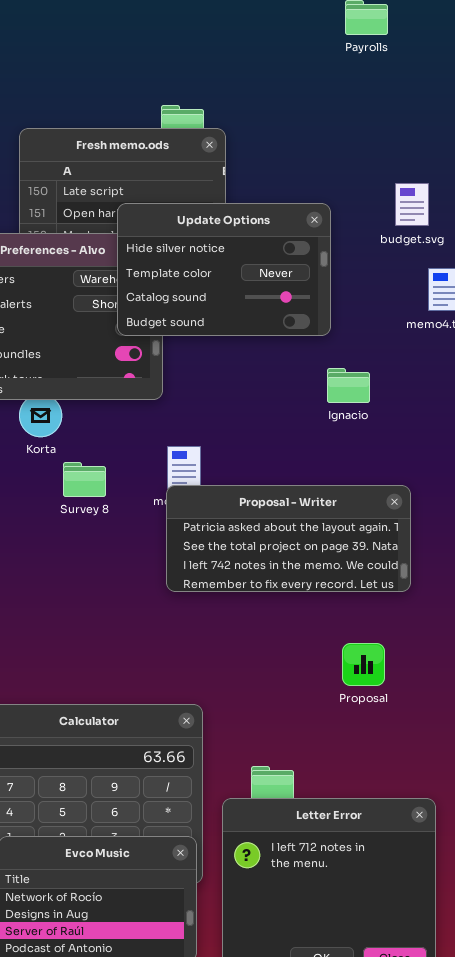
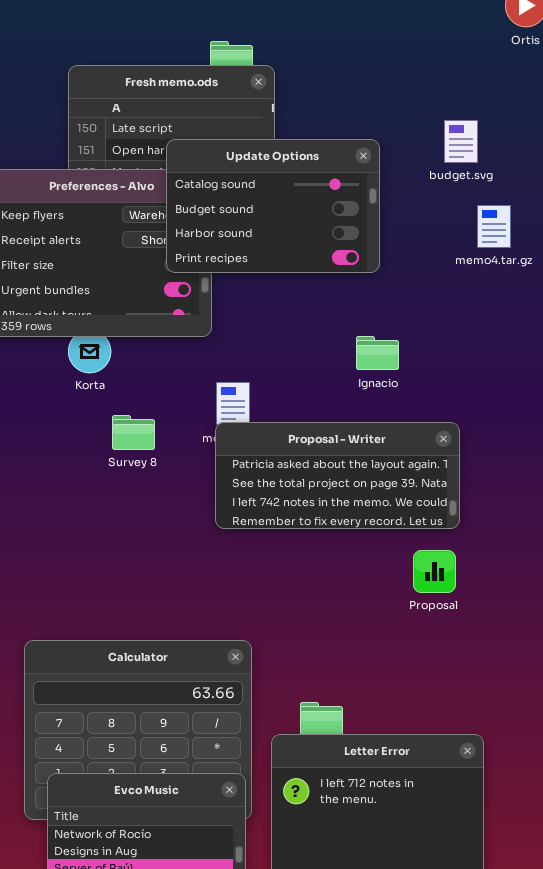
Update Options: [117,203,331,336] -> [166,139,380,273], scrolled down 2 rows
Ignacio: [327,368,370,403] -> [356,336,399,370], moved
Survey 8: [63,462,106,497] -> [112,415,155,450], moved
Proposal: [342,643,385,686] -> [413,550,456,593], moved

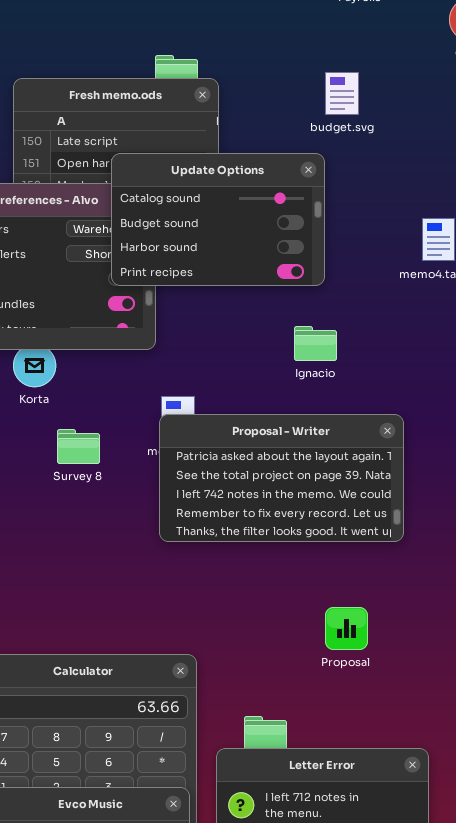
budget.svg: [444,120,478,163] -> [325,72,359,115], moved
Ignacio: [356,336,399,370] -> [294,326,337,361], moved
Proposal - Writer: [215,422,460,529] -> [159,414,404,542], resized
Proposal: [413,550,456,593] -> [325,607,368,650], moved

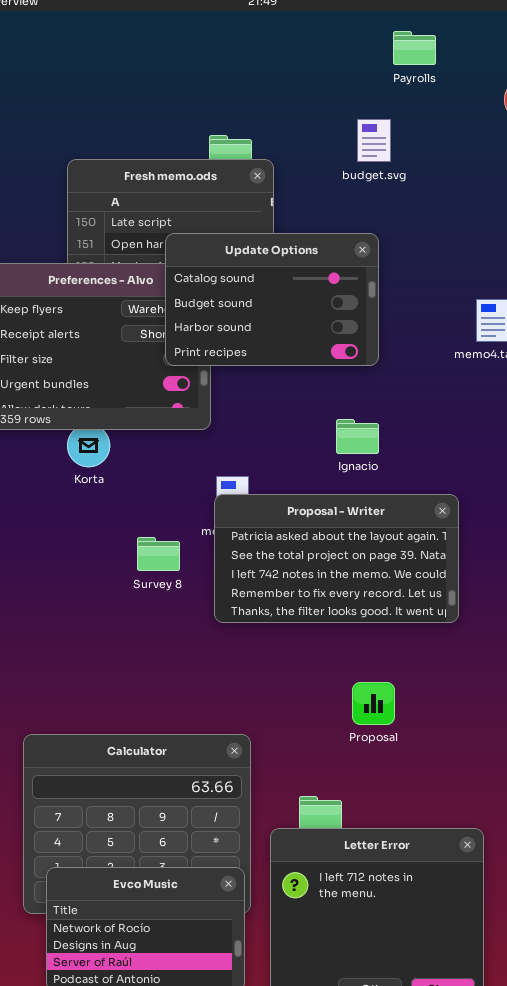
budget.svg: [325,72,359,115] -> [357,119,391,162], moved
Ignacio: [294,326,337,361] -> [336,419,379,454], moved
Survey 8: [57,429,100,464] -> [137,537,180,571], moved
Proposal: [325,607,368,650] -> [352,682,395,725], moved

